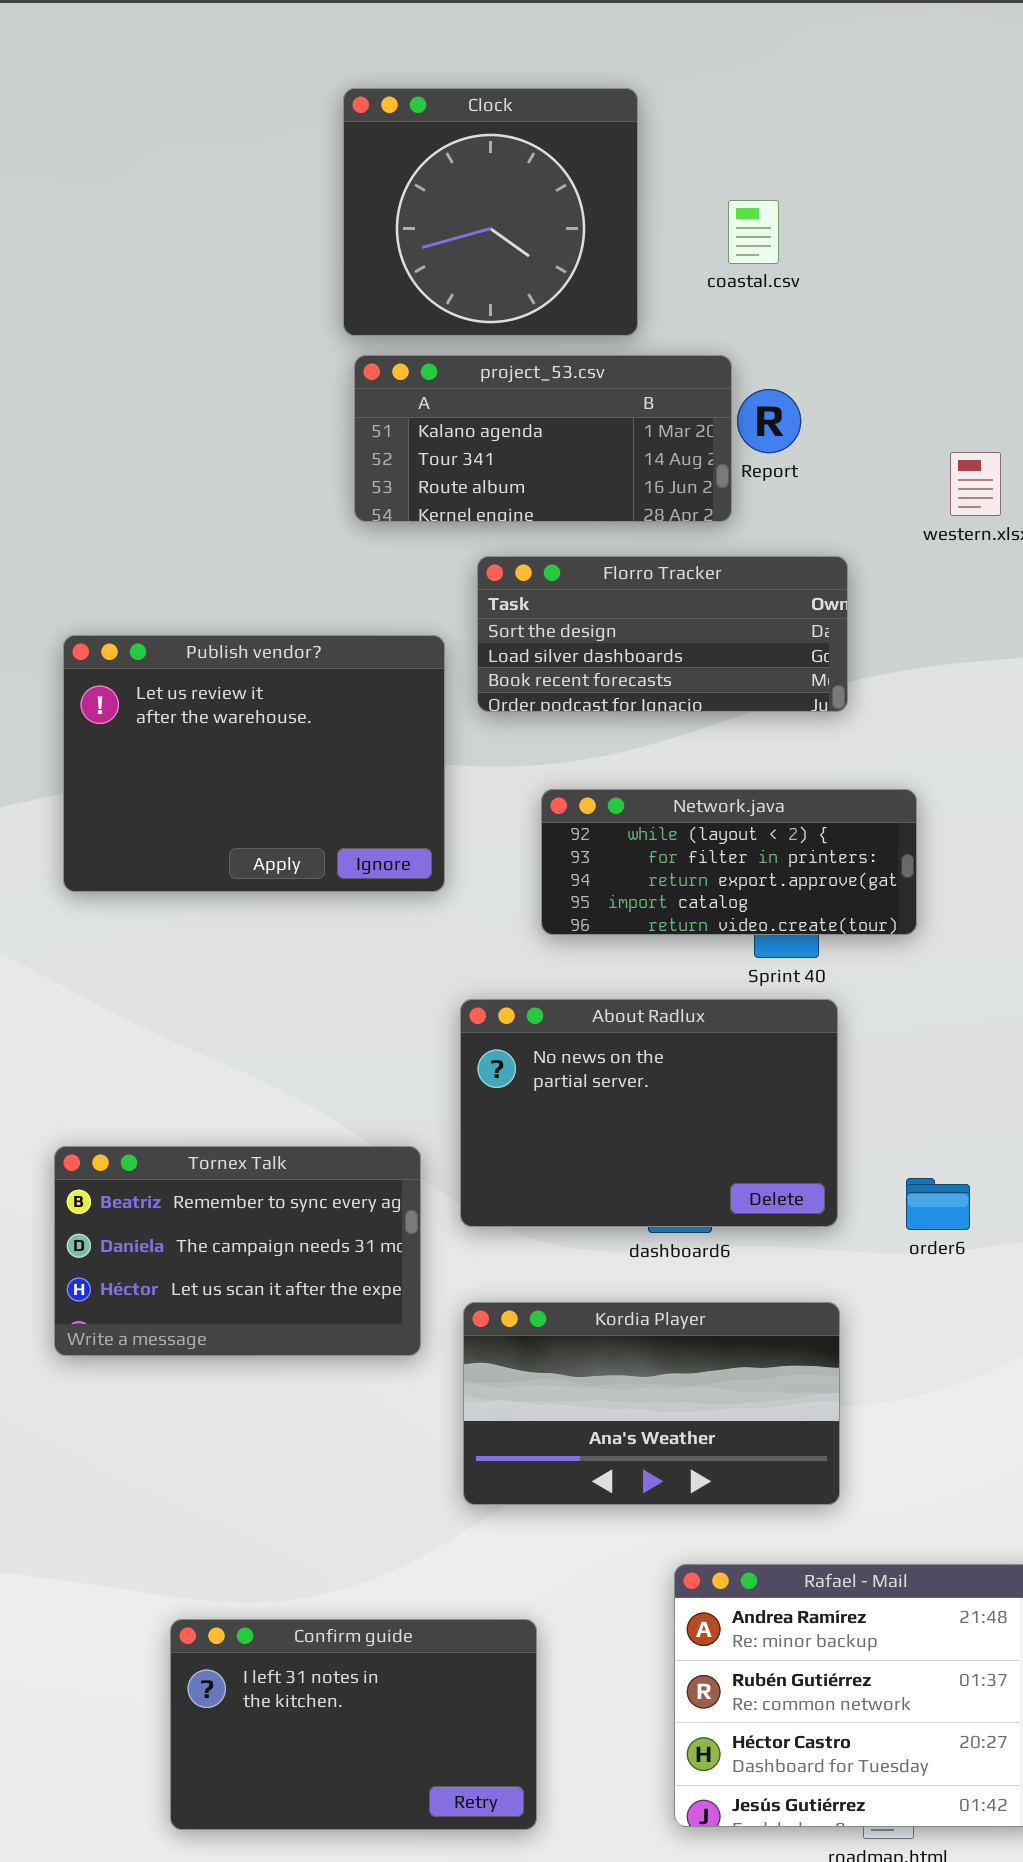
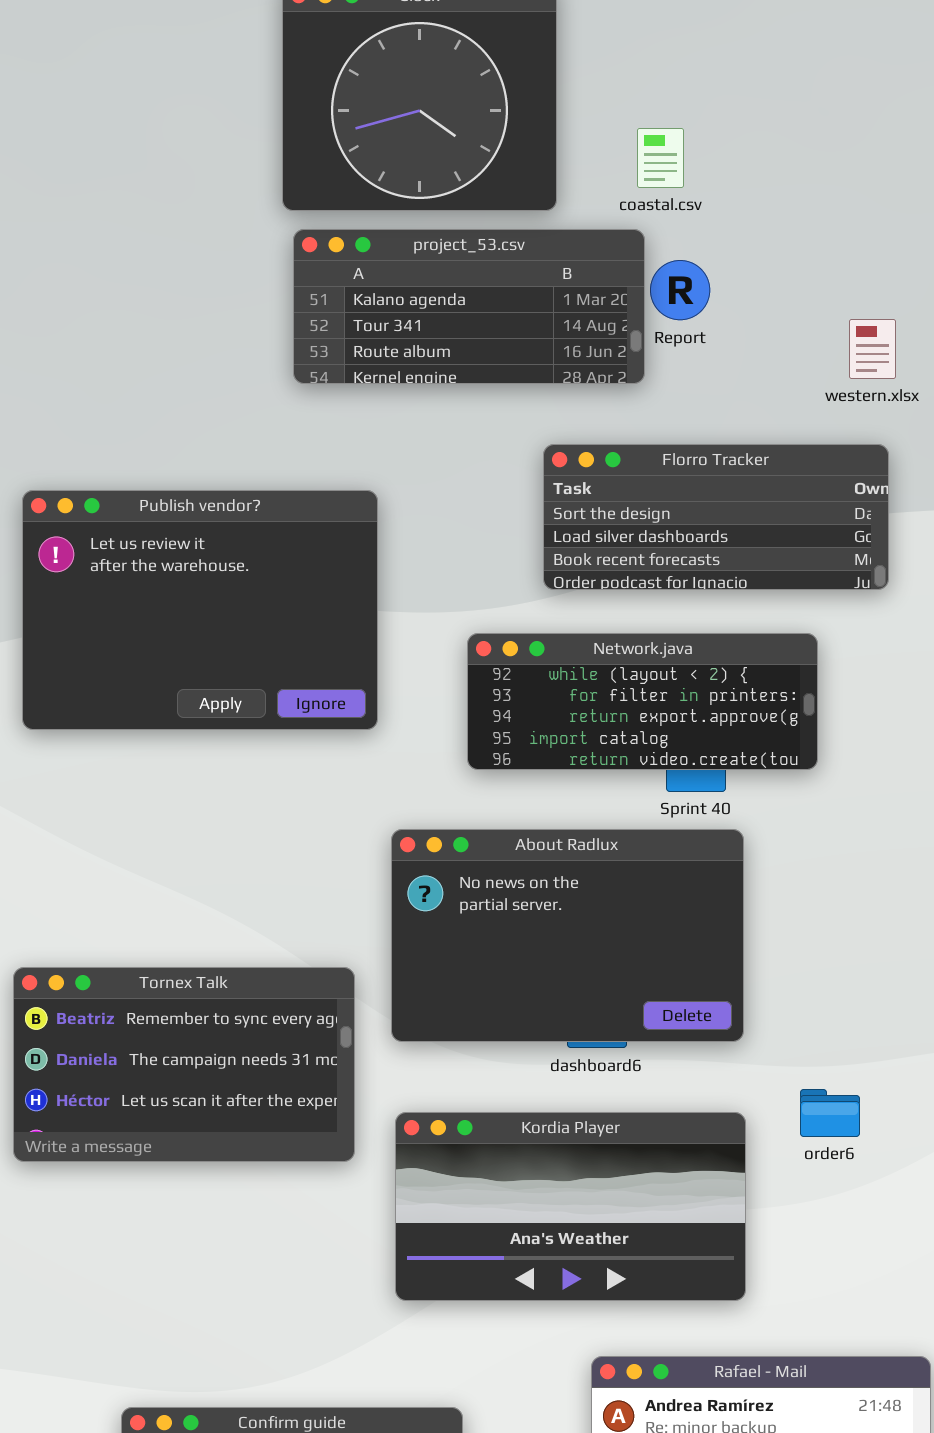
coastal.csv: [728,200,779,264] -> [637,128,684,188], moved
Florro Tracker: [477,556,848,712] -> [543,444,889,590], moved
order6: [906,1178,970,1230] -> [800,1089,860,1137], moved

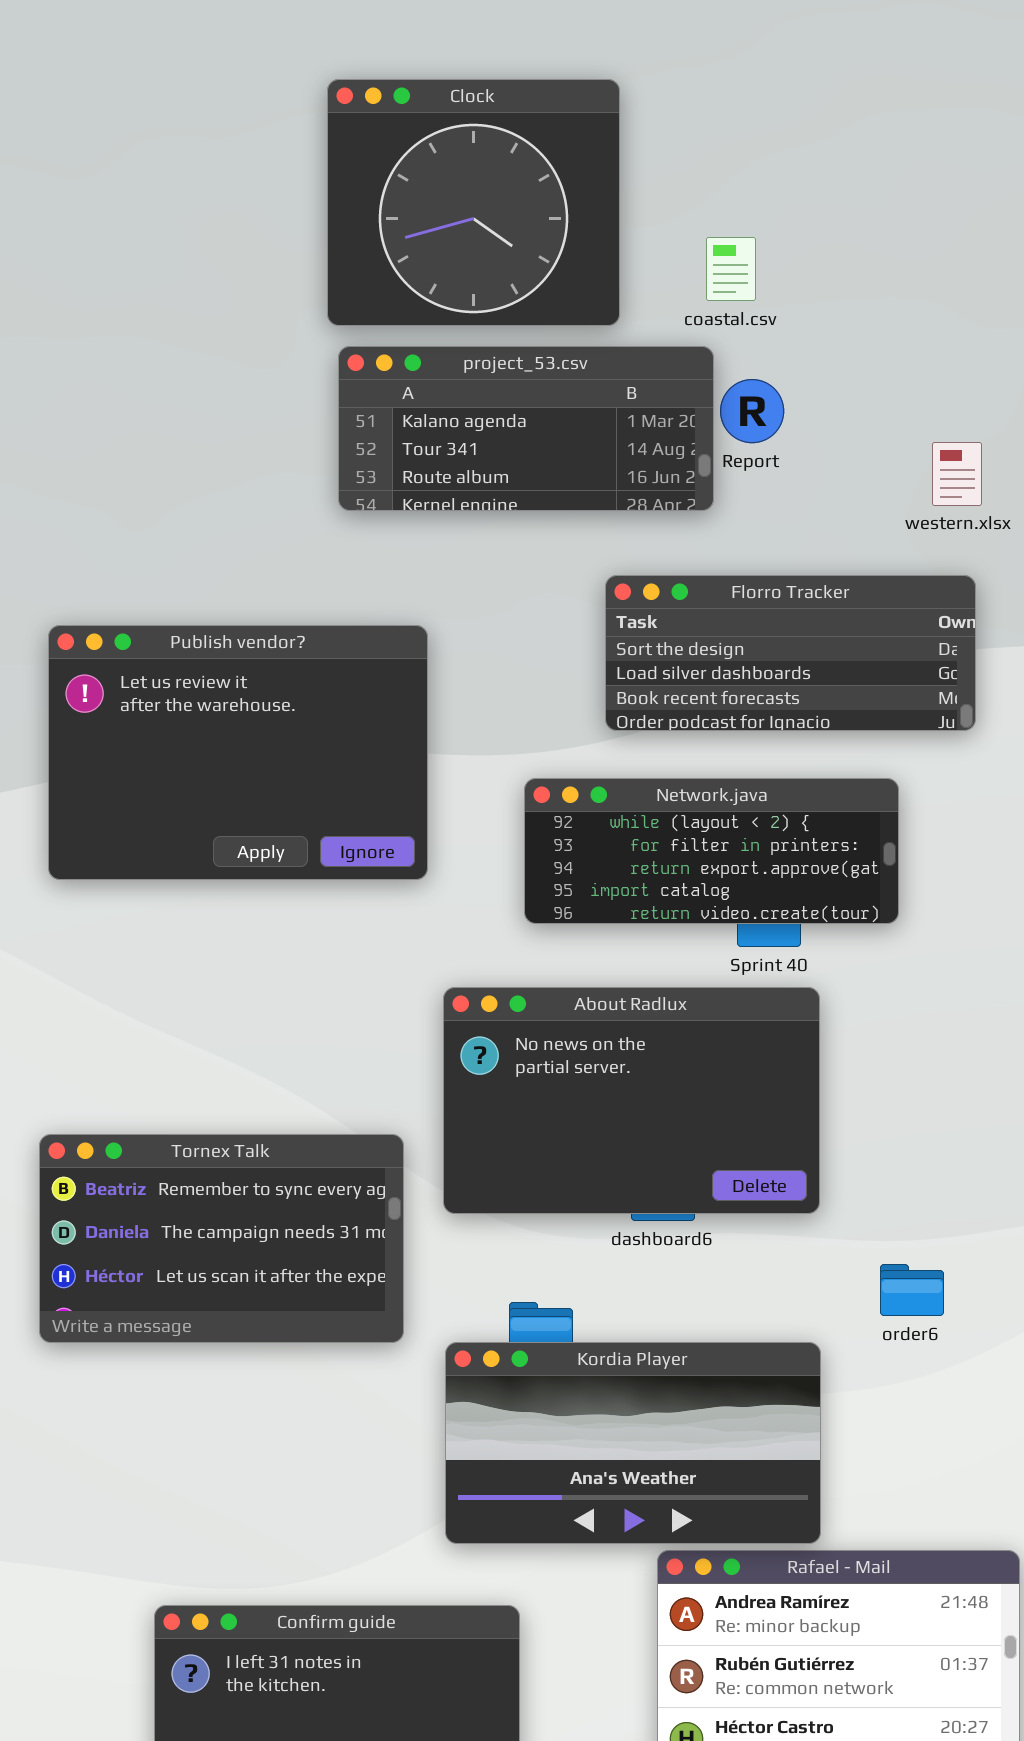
Kordia Player: [395,1112,746,1301] -> [445,1342,821,1544], moved

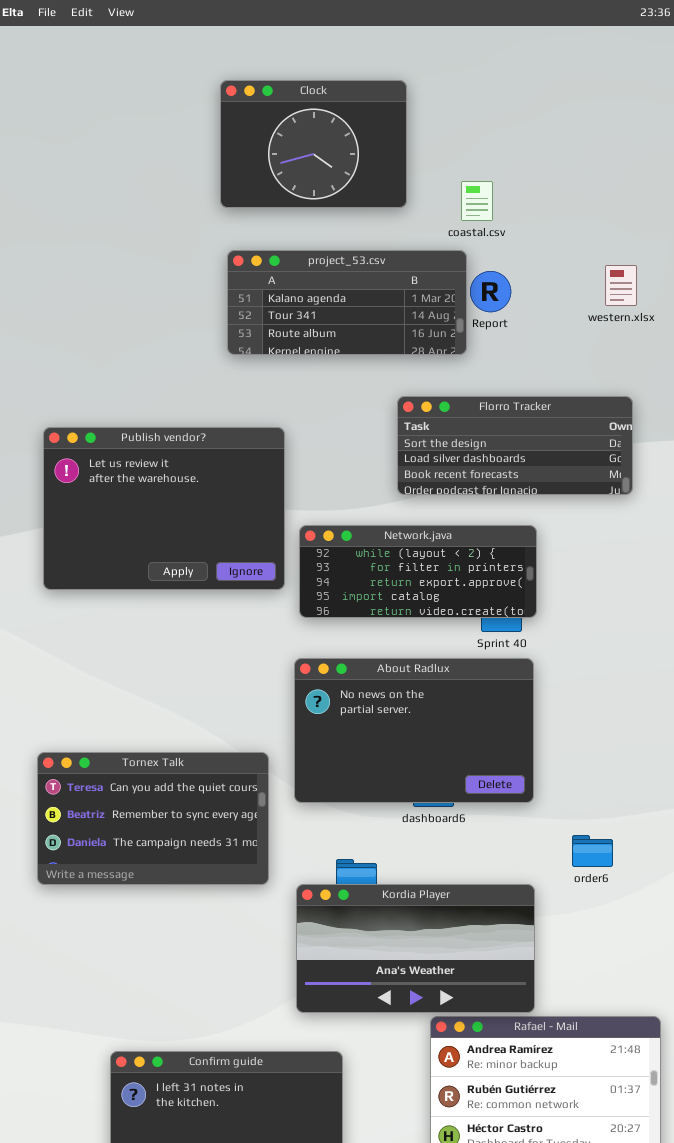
Clock: [327,79,620,326] -> [220,80,407,208], resized
western.xlsx: [932,442,982,506] -> [605,265,637,306], moved
Network.java: [524,778,899,924] -> [299,525,537,618], moved
Tornex Talk: [39,1134,404,1343] -> [37,752,269,885], scrolled up 1 row

